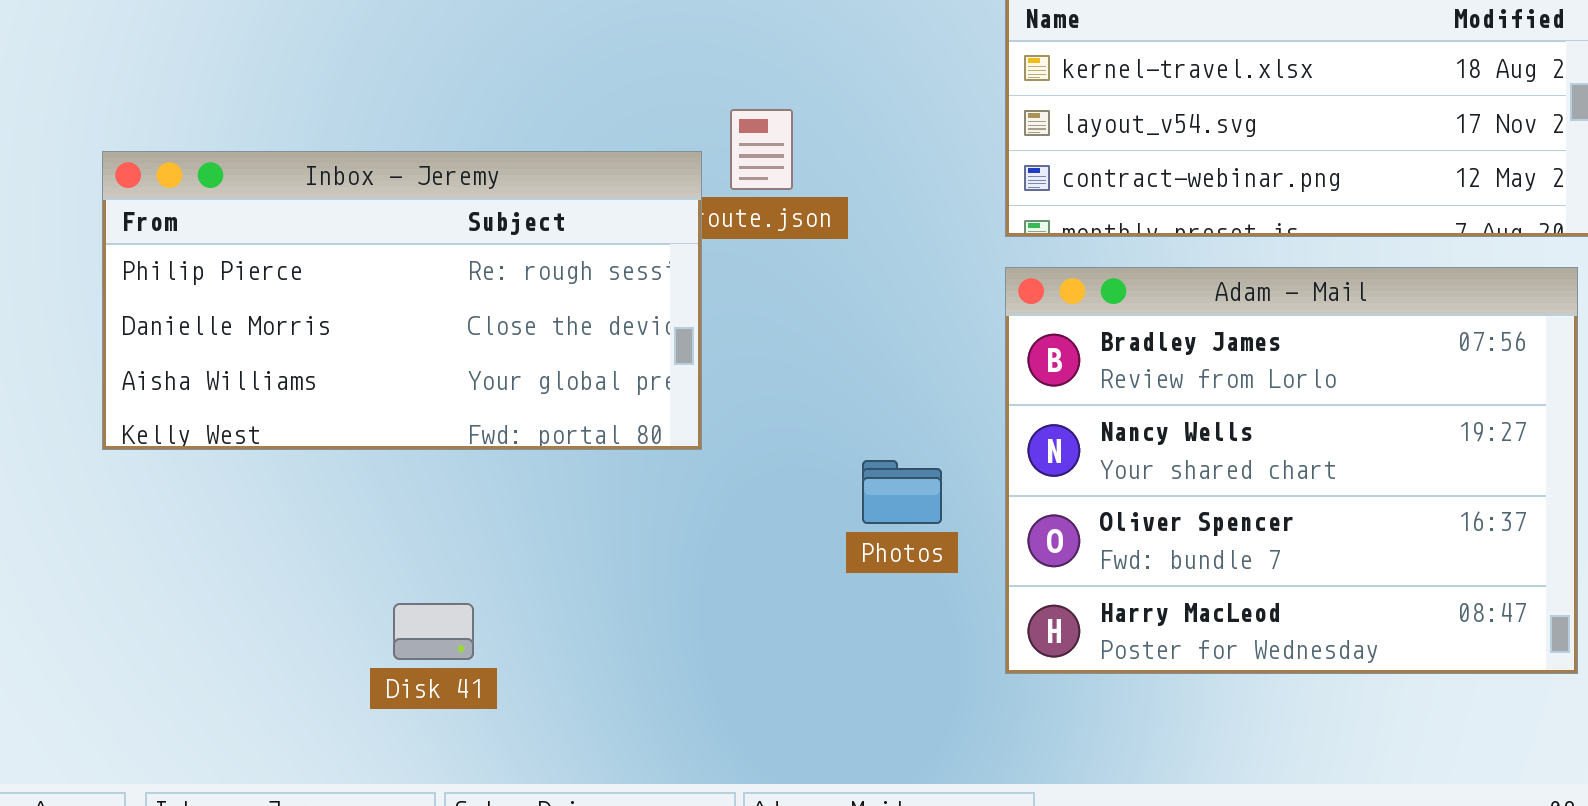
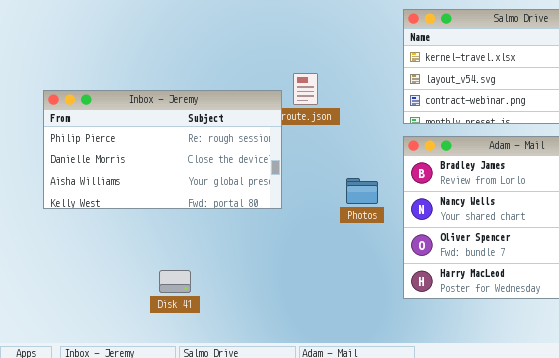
Photos: [862,460,942,524] -> [346,178,378,204], moved

